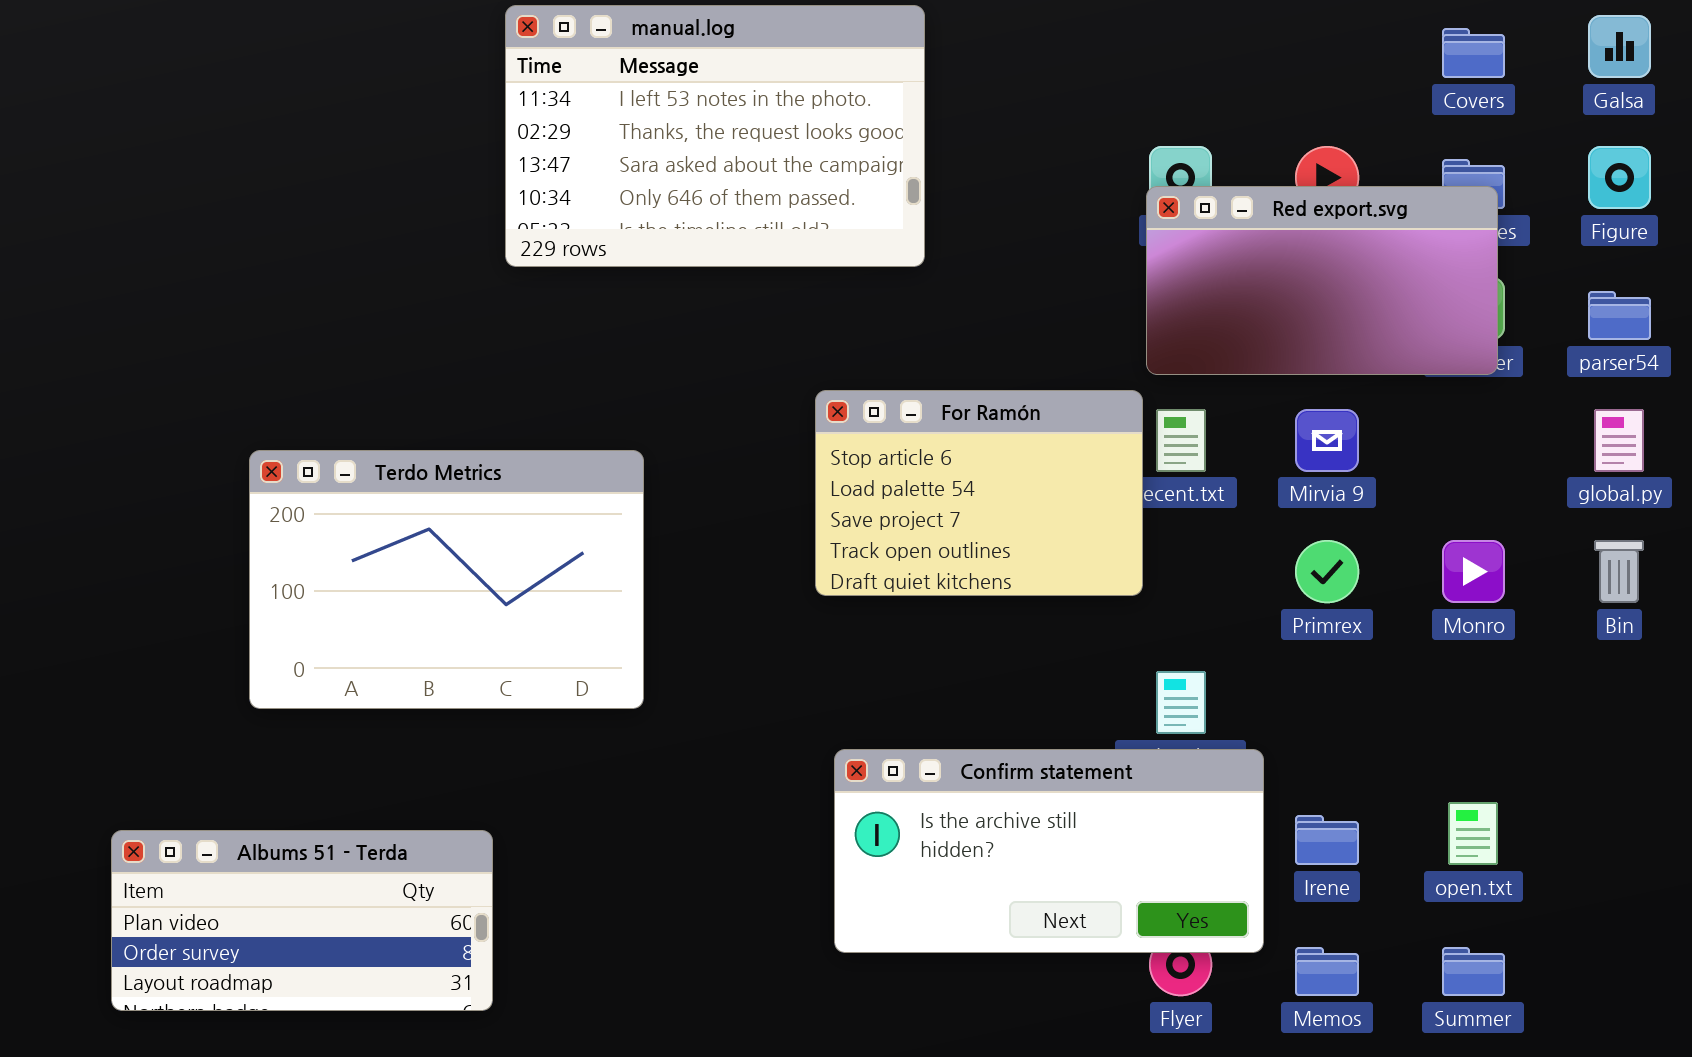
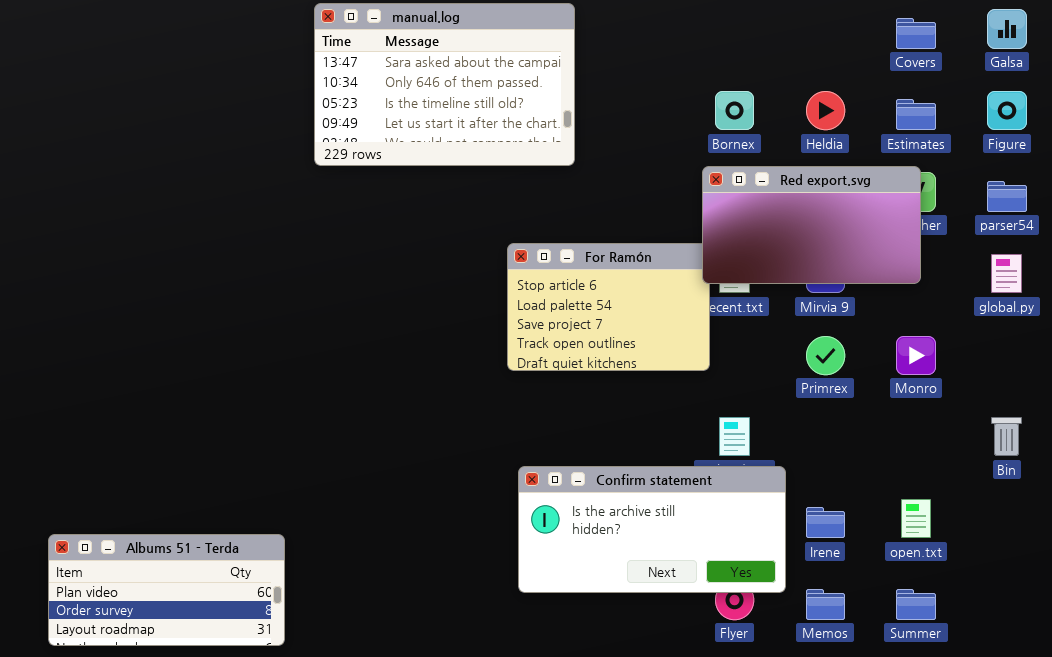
manual.log: [505,5,925,267] -> [314,3,575,166], scrolled down 2 rows
Red export.svg: [1146,186,1498,375] -> [702,166,921,284], moved
Terdo Metrics: [249,450,644,709] -> none, closed
Bin: [1594,540,1644,603] -> [991,417,1022,456], moved
Albums 51 - Terda: [111,830,493,1011] -> [48,534,285,646], moved

